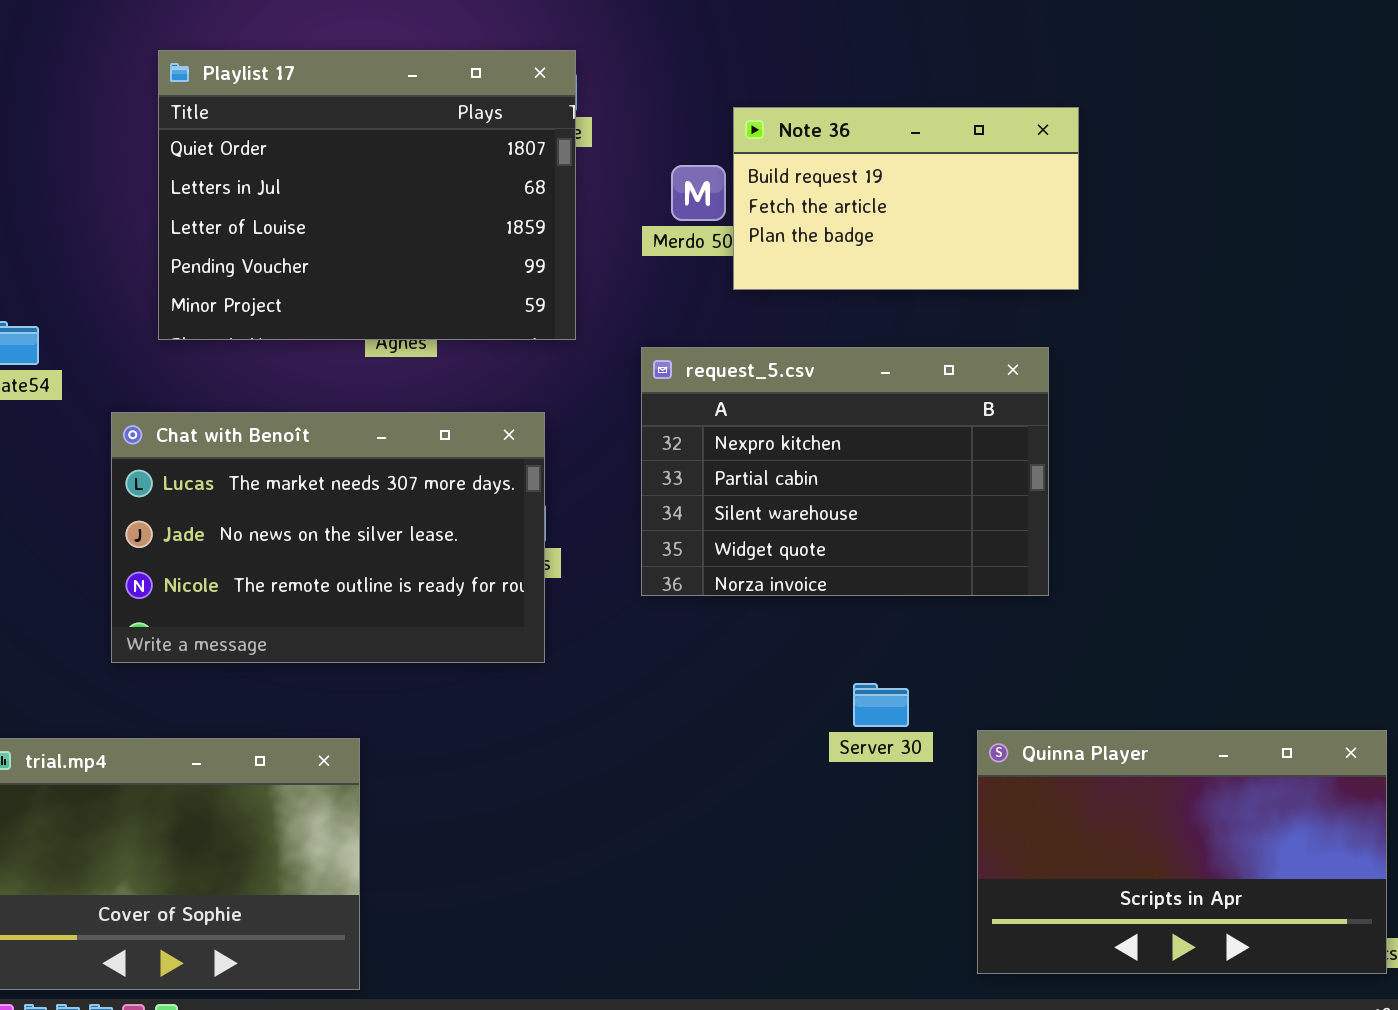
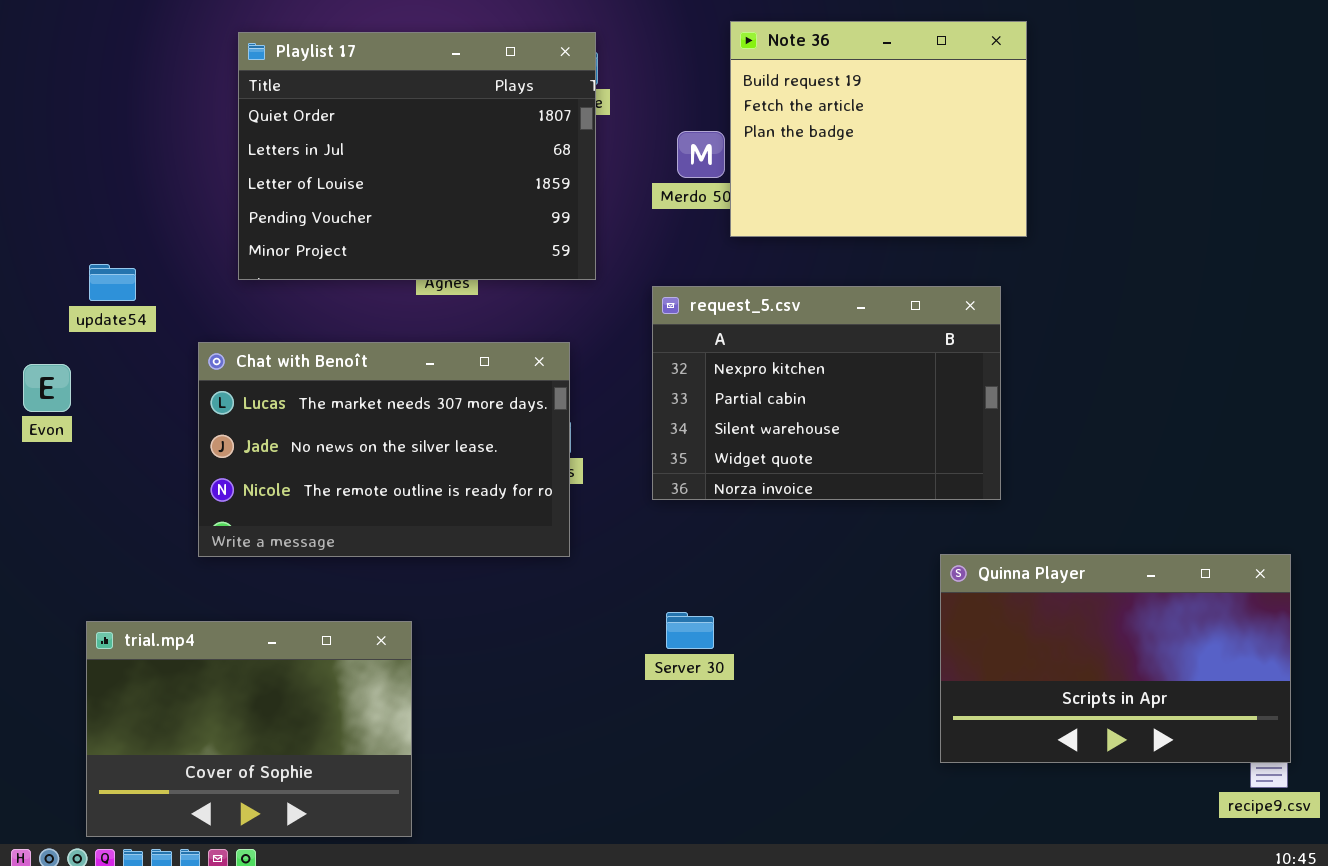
Note 36: [733,107,1079,290] -> [730,21,1027,237], resized
Server 30: [853,683,909,727] -> [666,612,714,649], moved
Quinna Player: [977,730,1387,974] -> [940,554,1291,763], moved

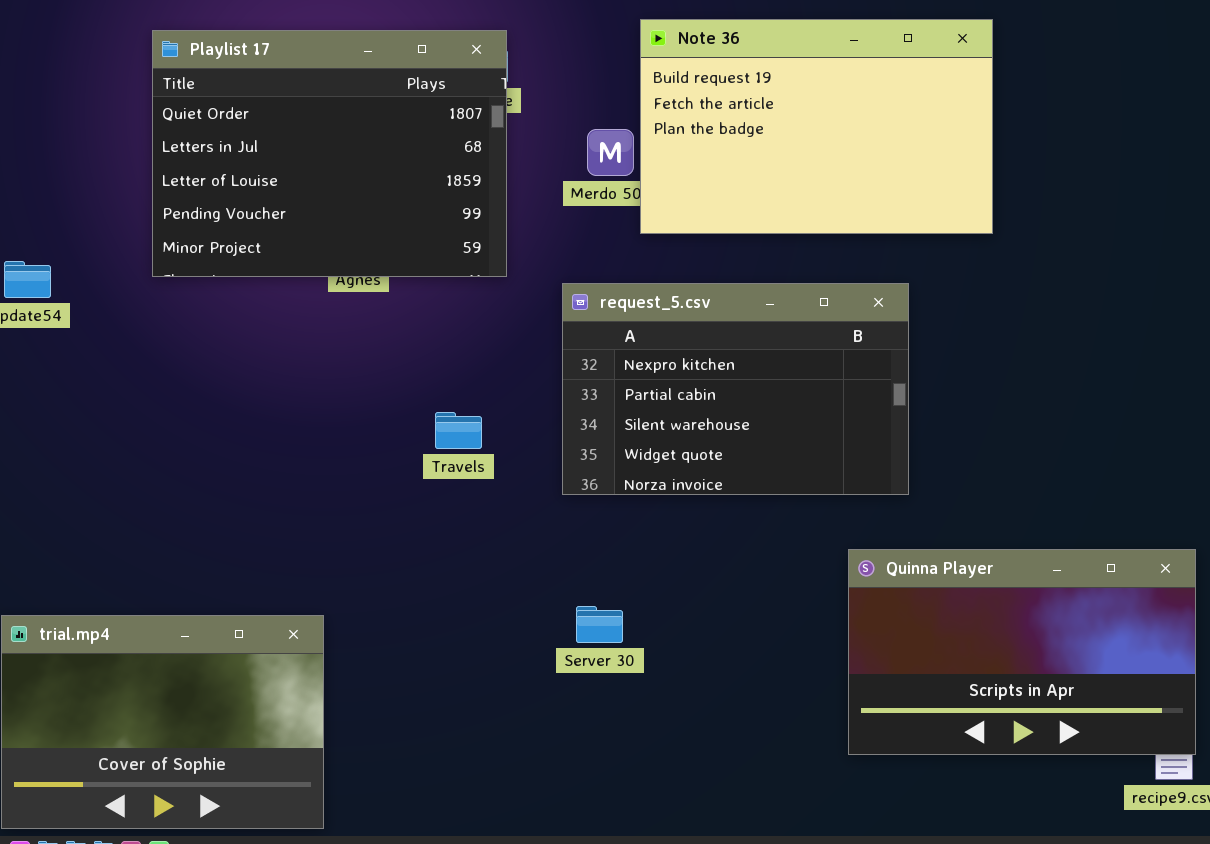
Note 36: [730,21,1027,237] -> [640,19,993,234], resized
Chat with Benoît: [198,342,570,557] -> none, closed

